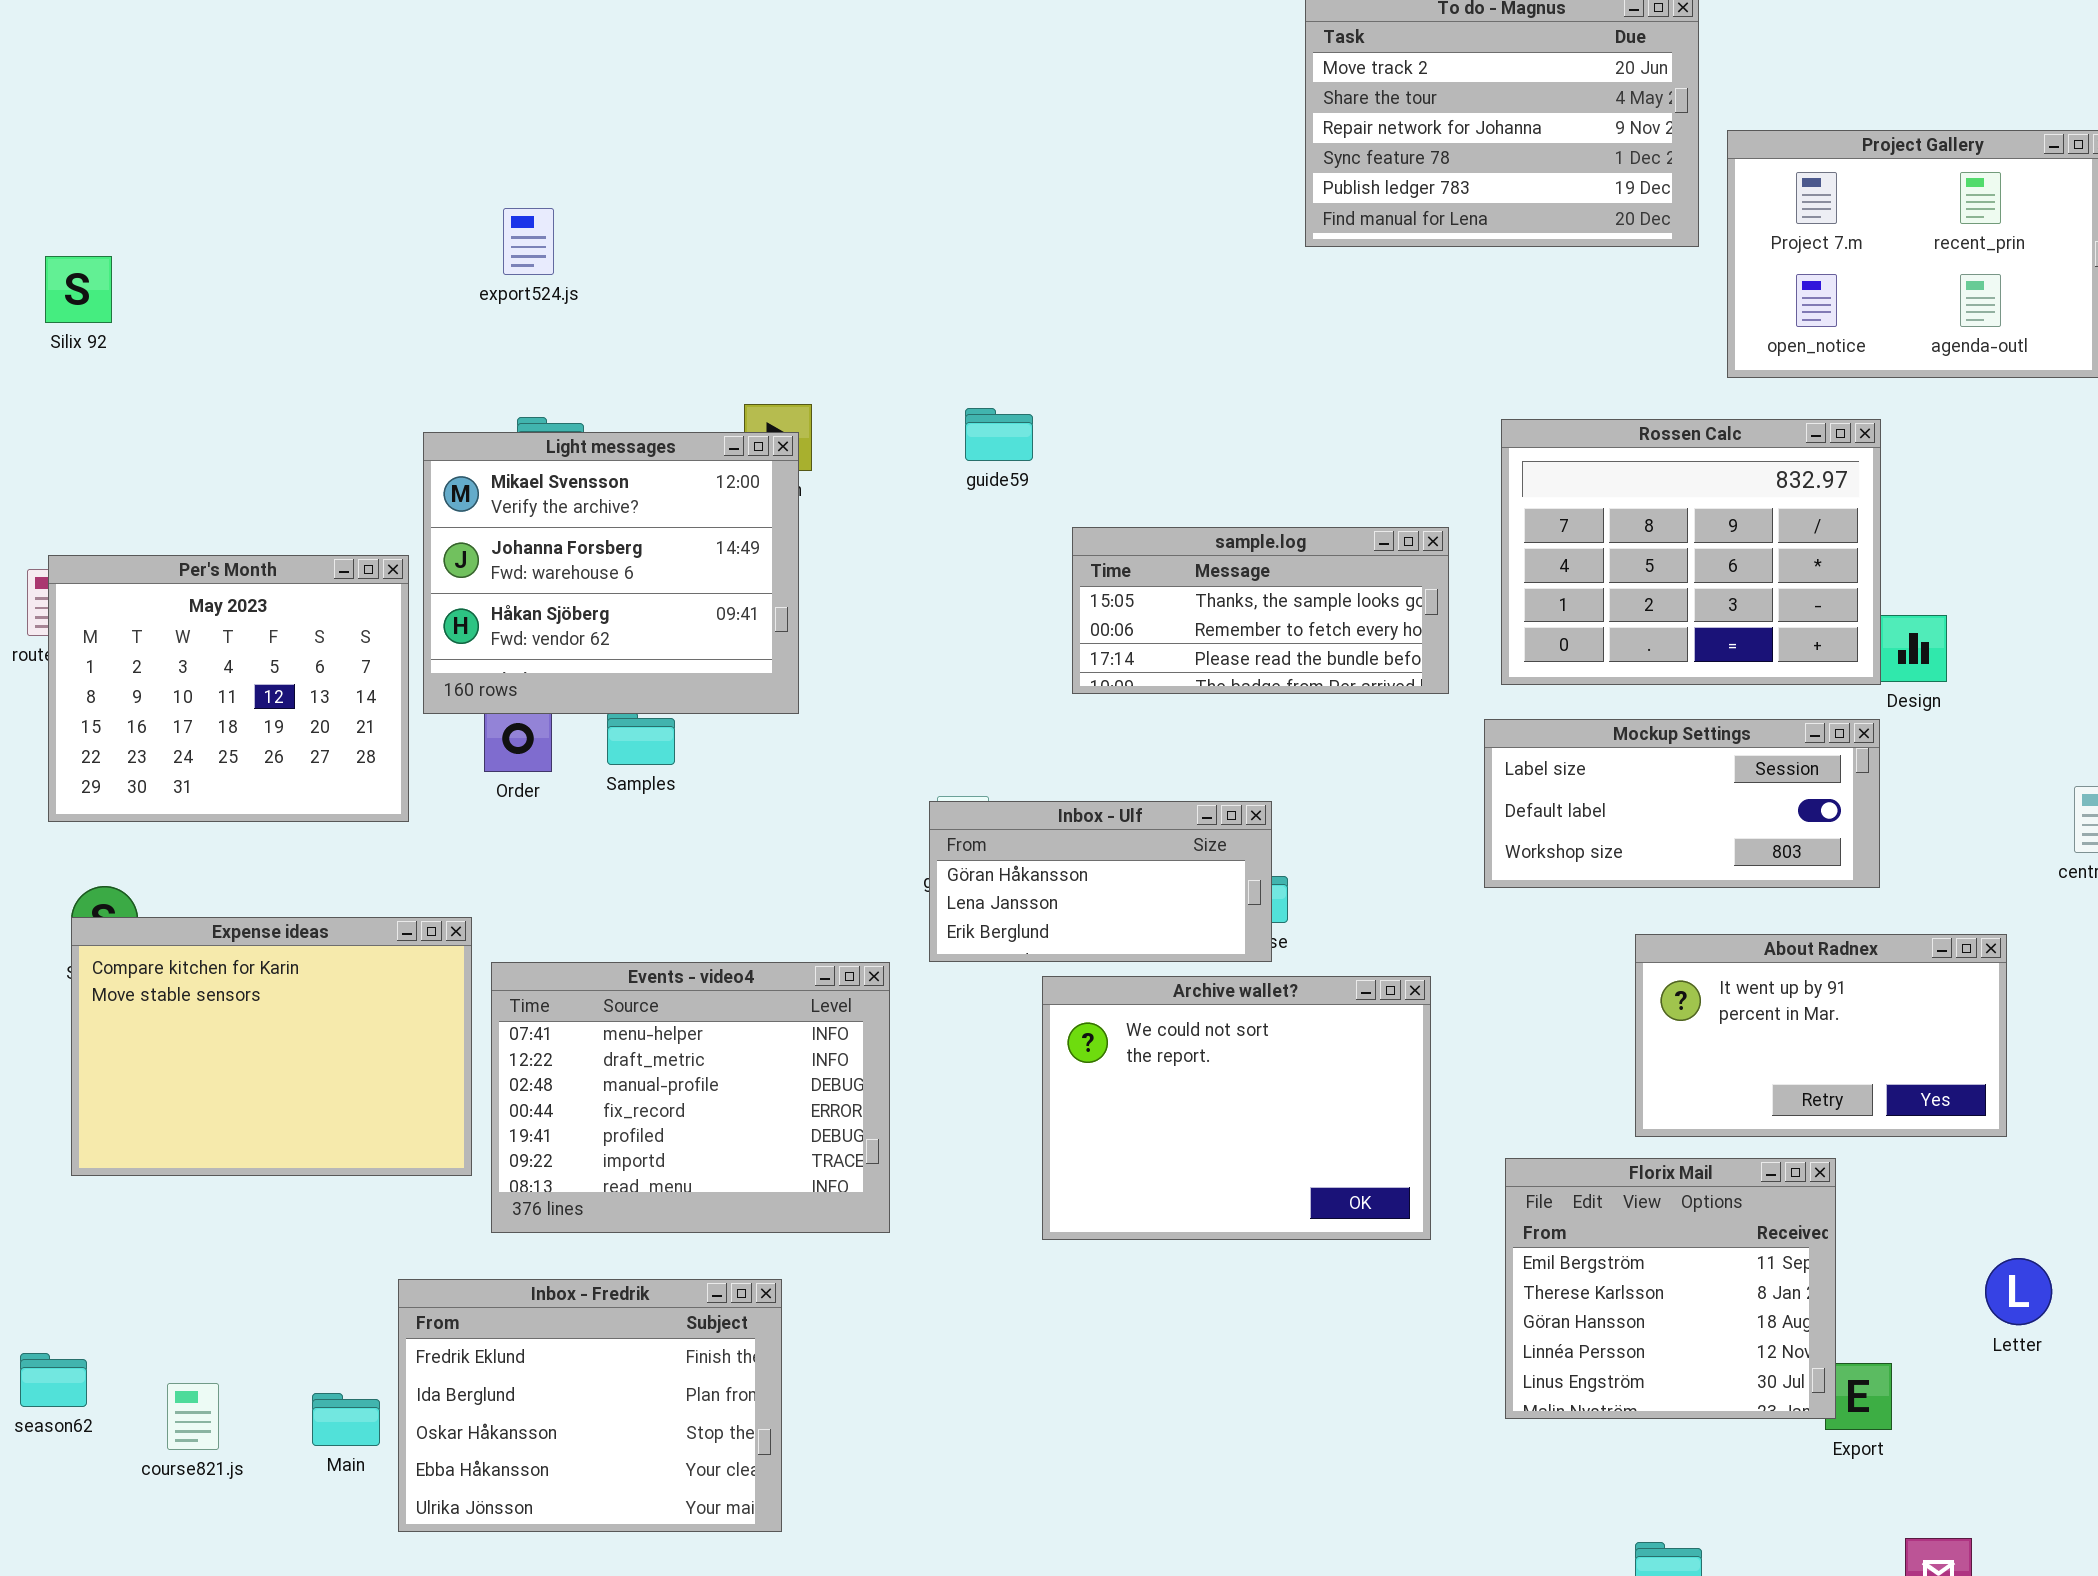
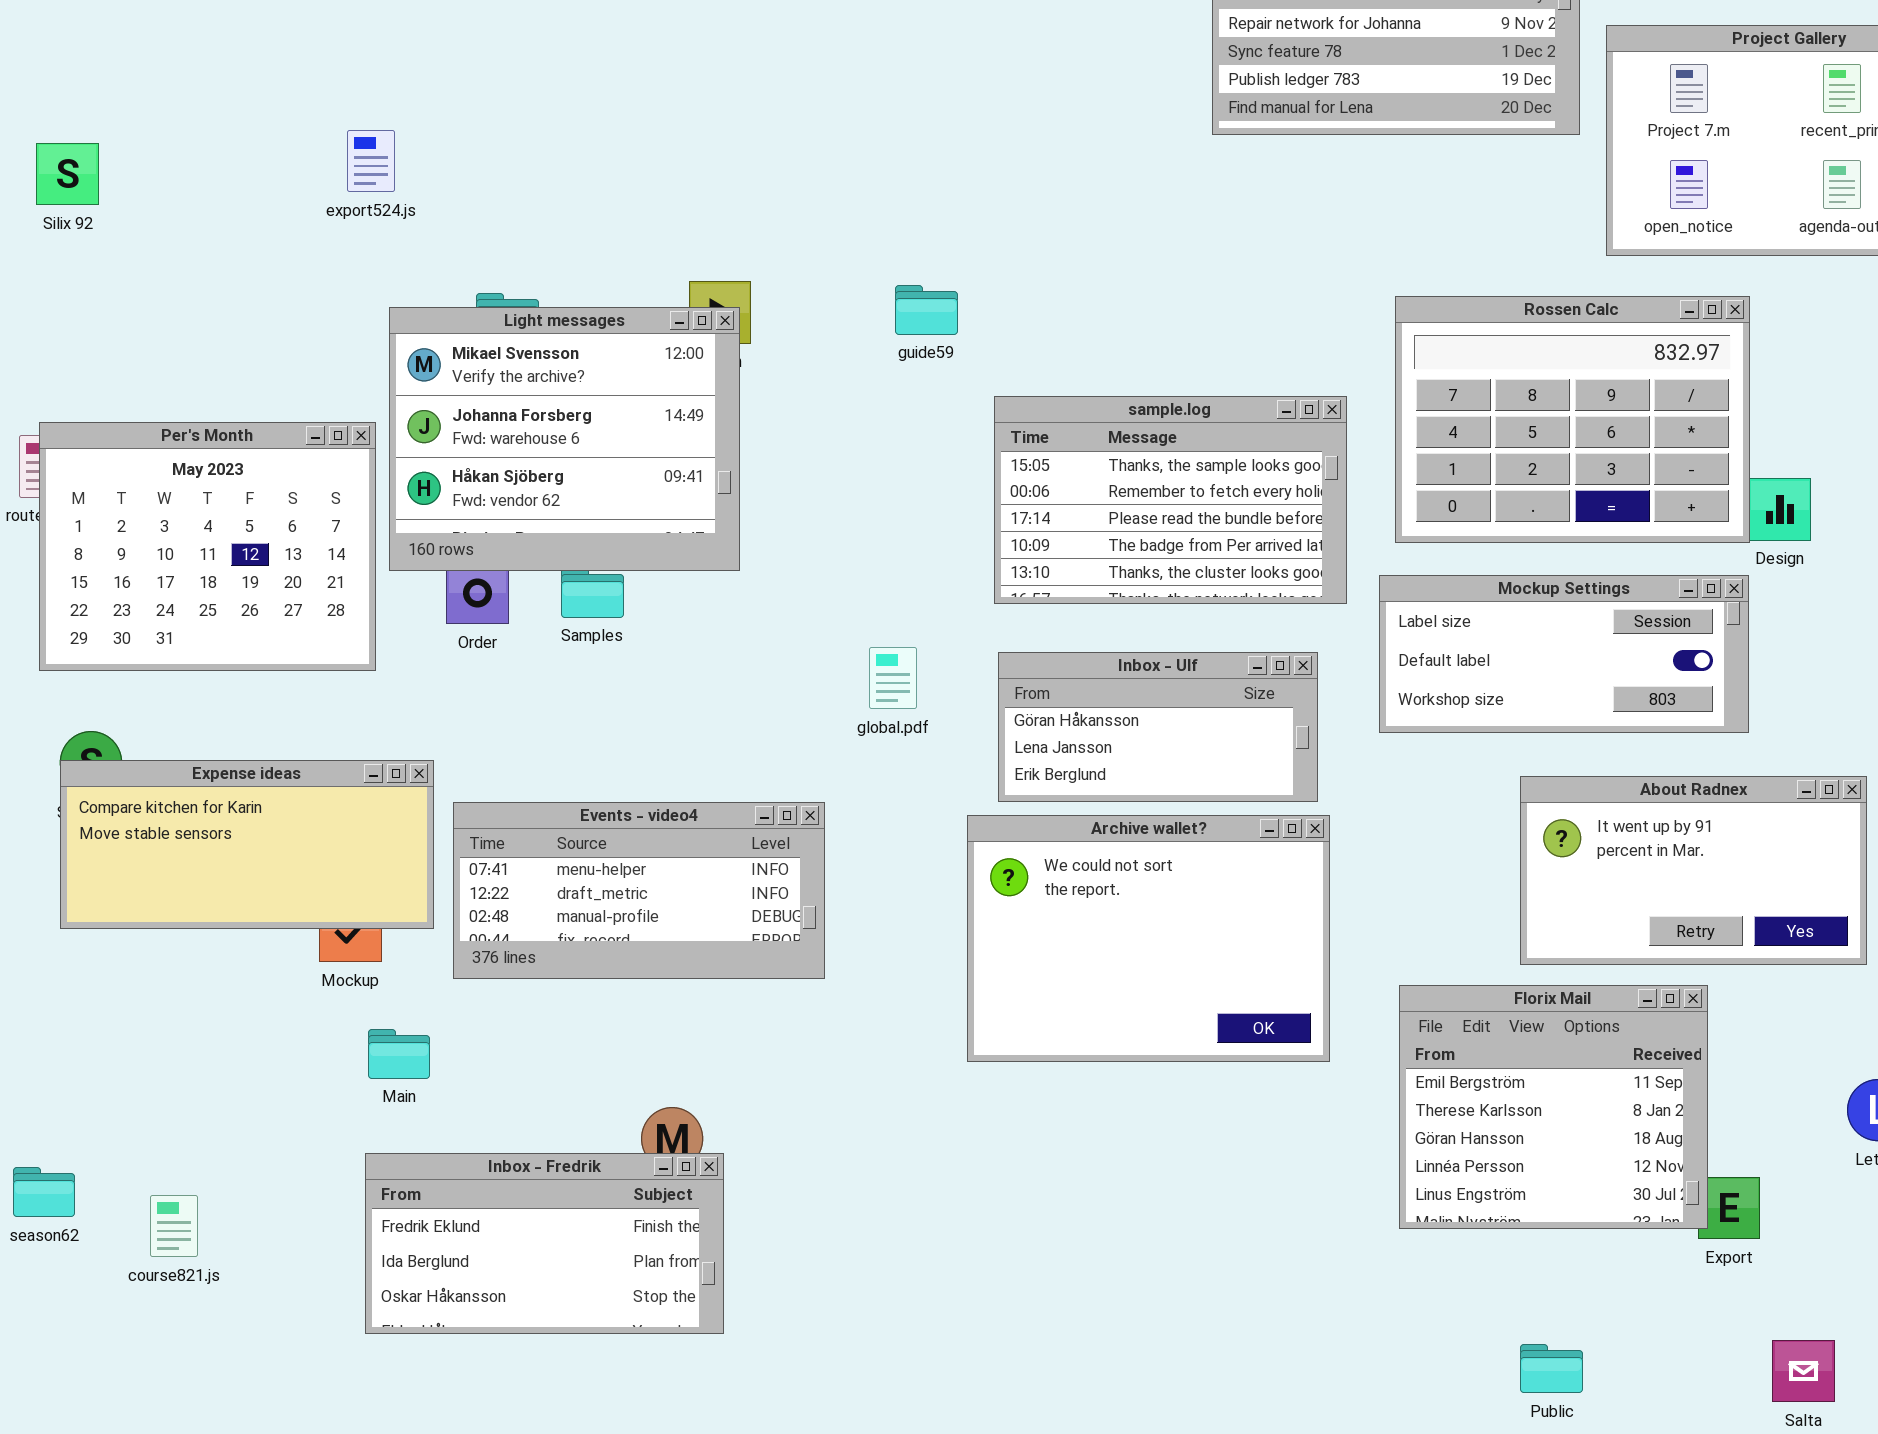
export524.js: [503,208,554,275] -> [347,130,395,192], moved
sample.log: [1072,527,1449,694] -> [994,396,1347,604], resized
Inbox - Ulf: [929,801,1272,962] -> [998,652,1318,802], moved
Expense ideas: [71,917,472,1176] -> [60,760,434,929], resized
Events - video4: [491,962,890,1233] -> [453,802,825,979], resized
Inbox - Fredrik: [398,1279,782,1532] -> [365,1153,724,1334], resized
Main: [312,1393,380,1446] -> [368,1029,430,1079], moved

